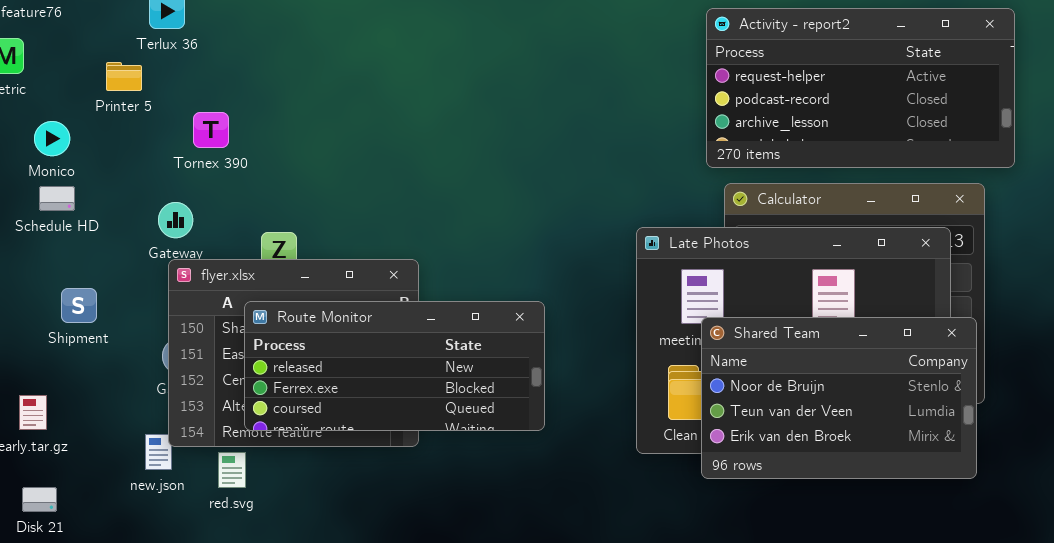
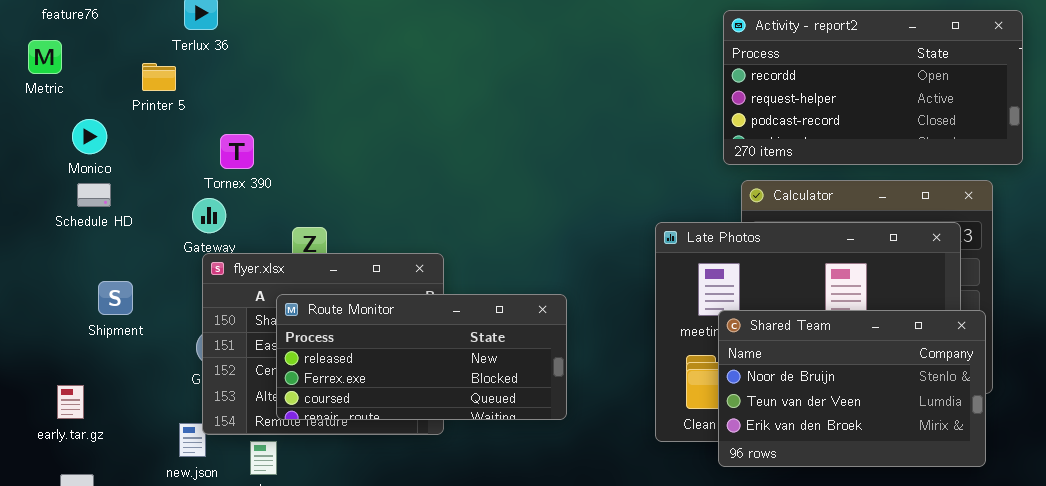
Activity - report2: [706,8,1015,168] -> [723,10,1023,165], scrolled up 1 row
Tornex 390: [193,112,229,148] -> [220,134,254,169], moved

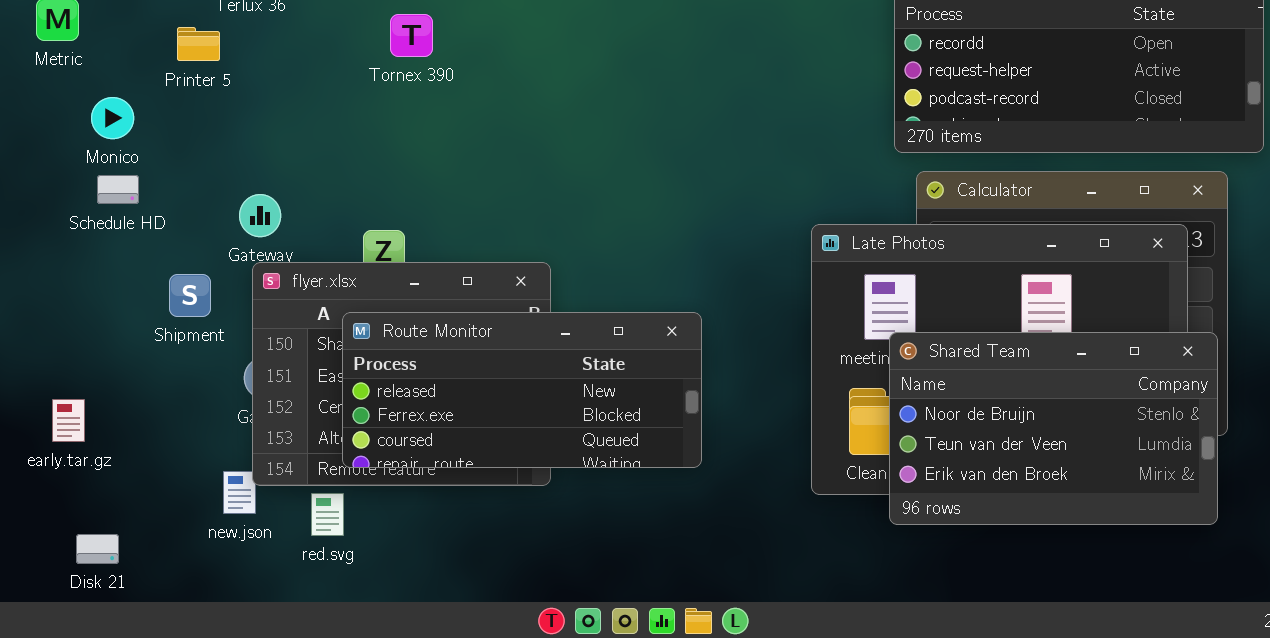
Tornex 390: [220,134,254,169] -> [390,14,433,57], moved
Shipment: [98,281,133,315] -> [169,274,211,317], moved
early.tar.gz: [57,385,84,419] -> [52,399,85,442], moved

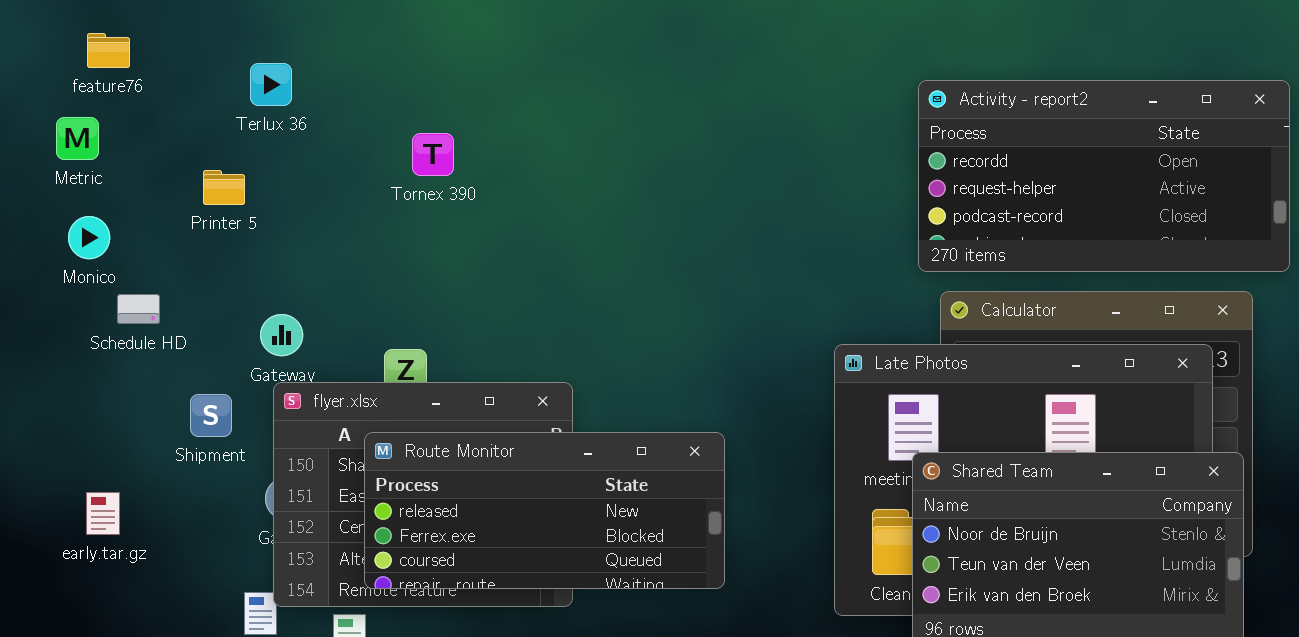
Printer 5: [177,27,220,61] -> [203,170,245,205], moved
Monico: [91,97,134,139] -> [68,216,110,259], moved
early.tar.gz: [52,399,85,442] -> [86,492,120,535], moved

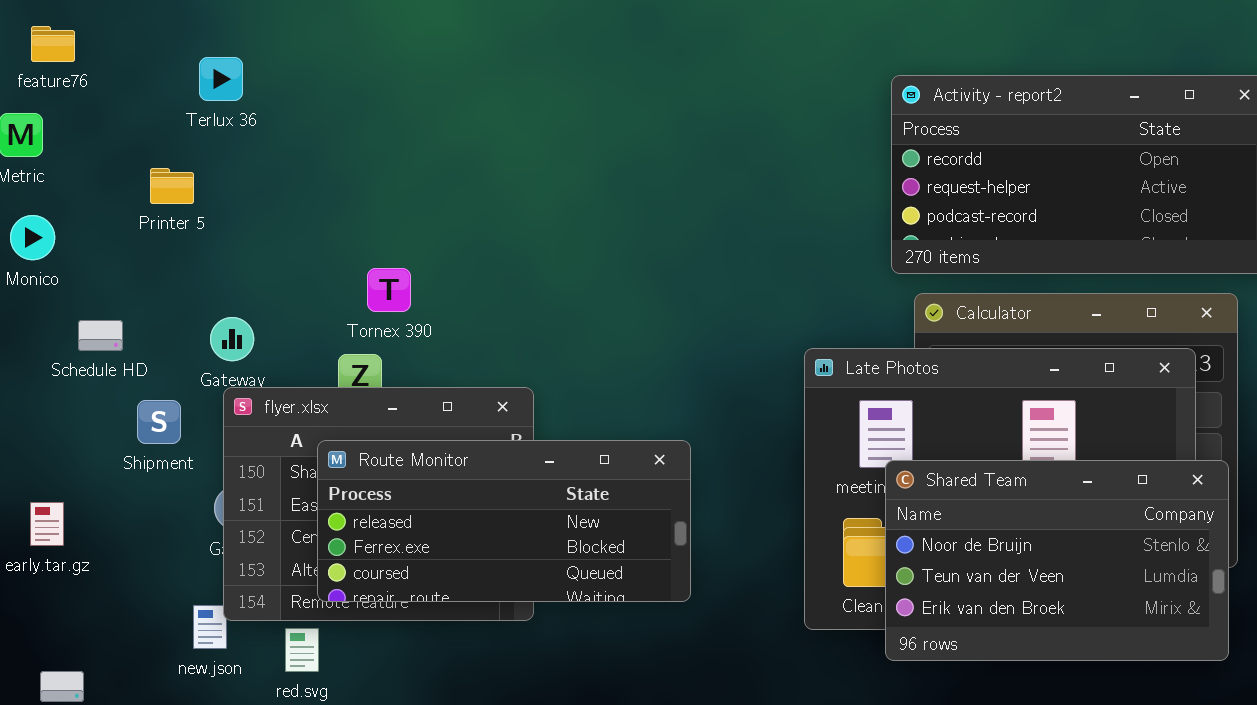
Tornex 390: [412,133,454,176] -> [367,268,411,312], moved
Schedule HD: [117,294,160,324] -> [78,320,123,351], moved

